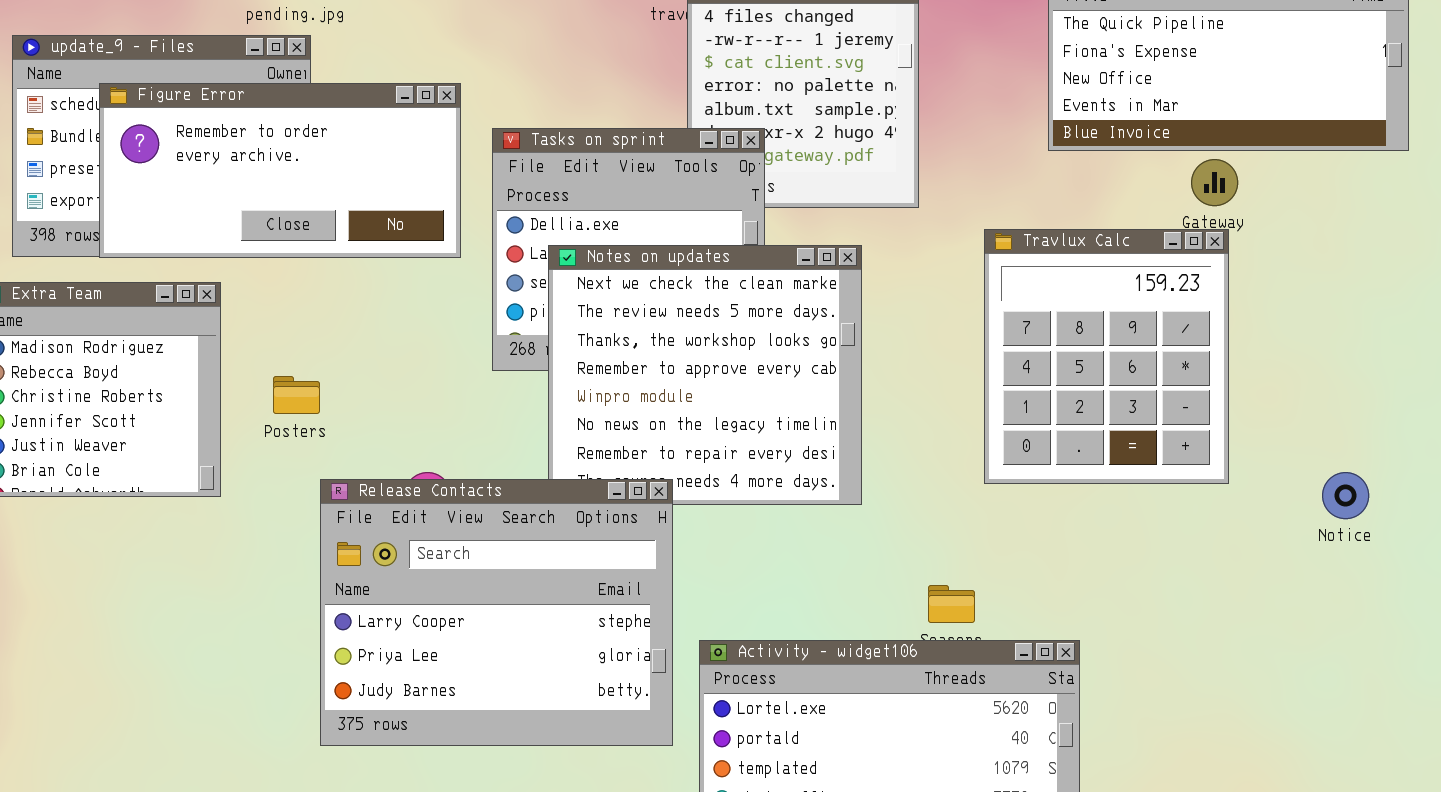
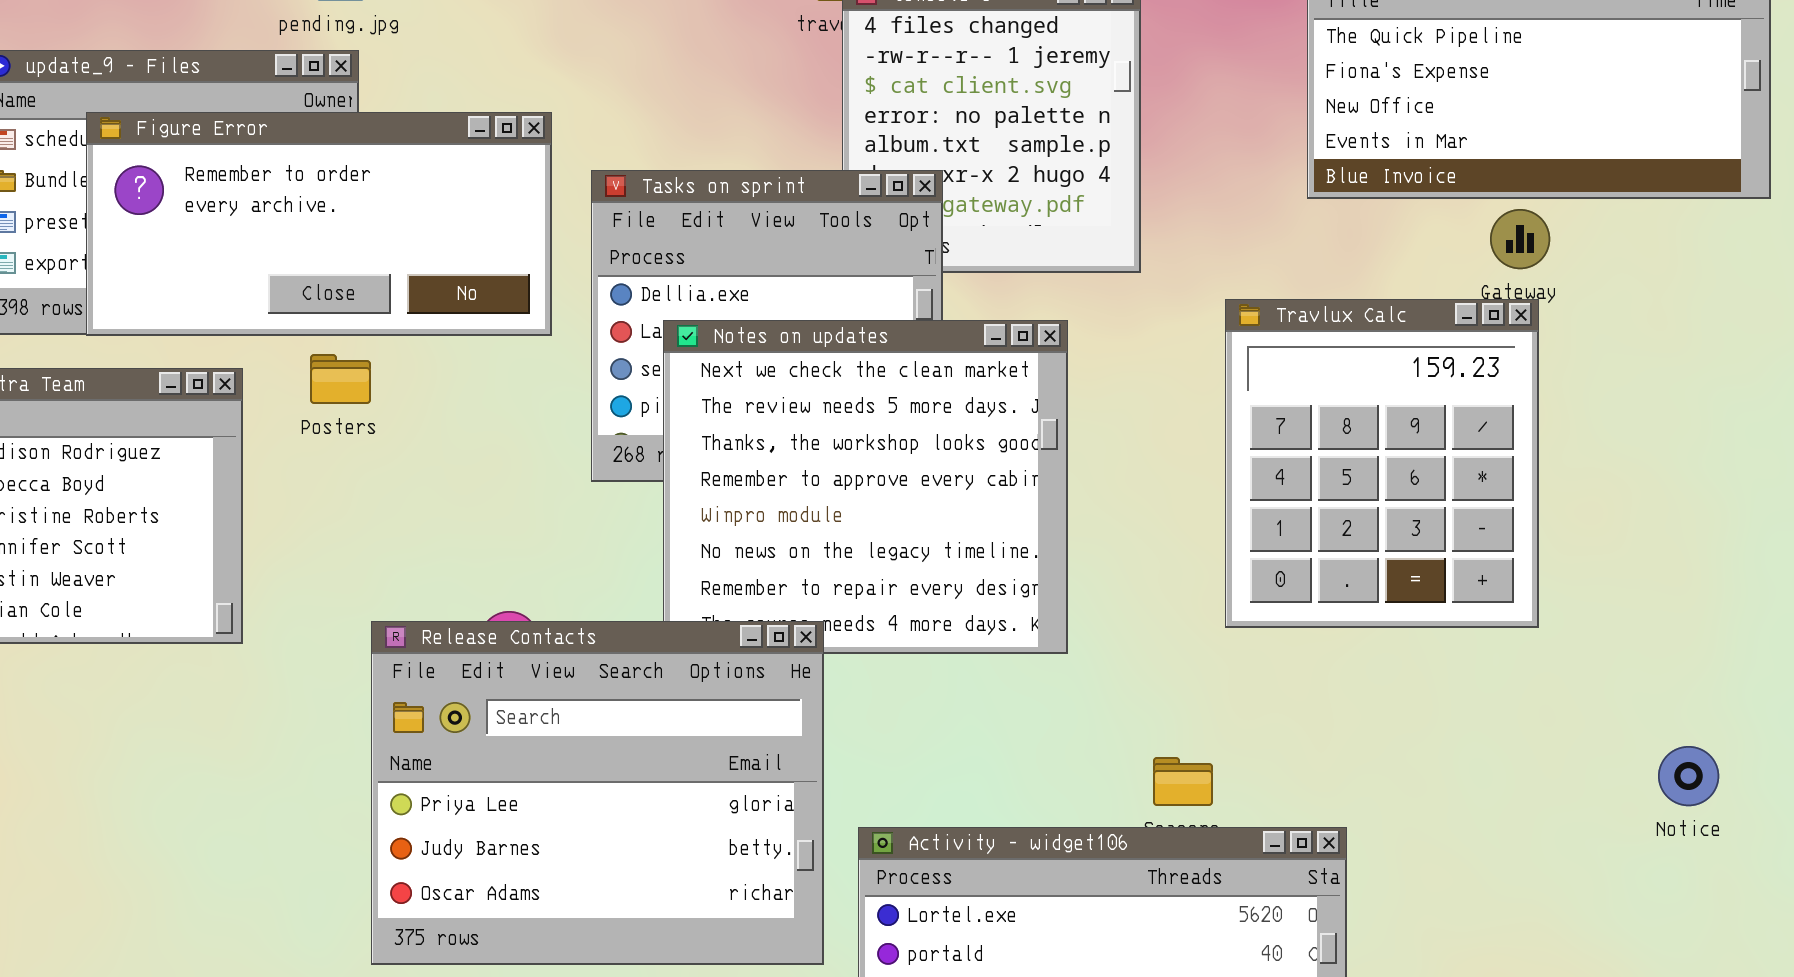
Posters: [273,376,320,414] -> [310,354,371,404], moved
Notice: [1322,472,1369,519] -> [1658,746,1719,806], moved
Release Contacts: [320,479,673,746] -> [371,621,824,965], scrolled down 1 row

